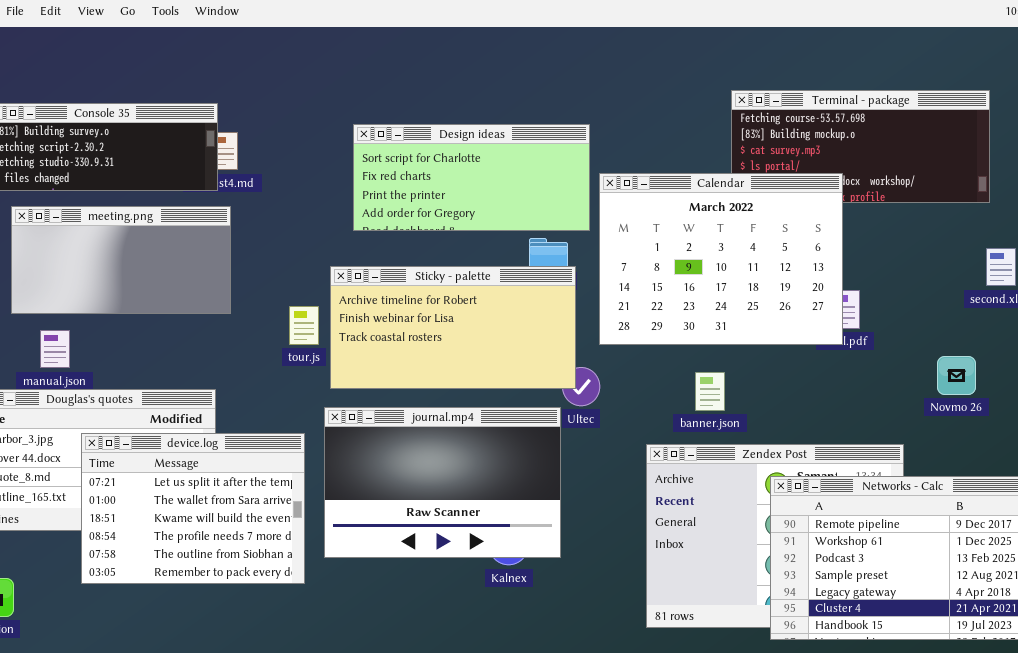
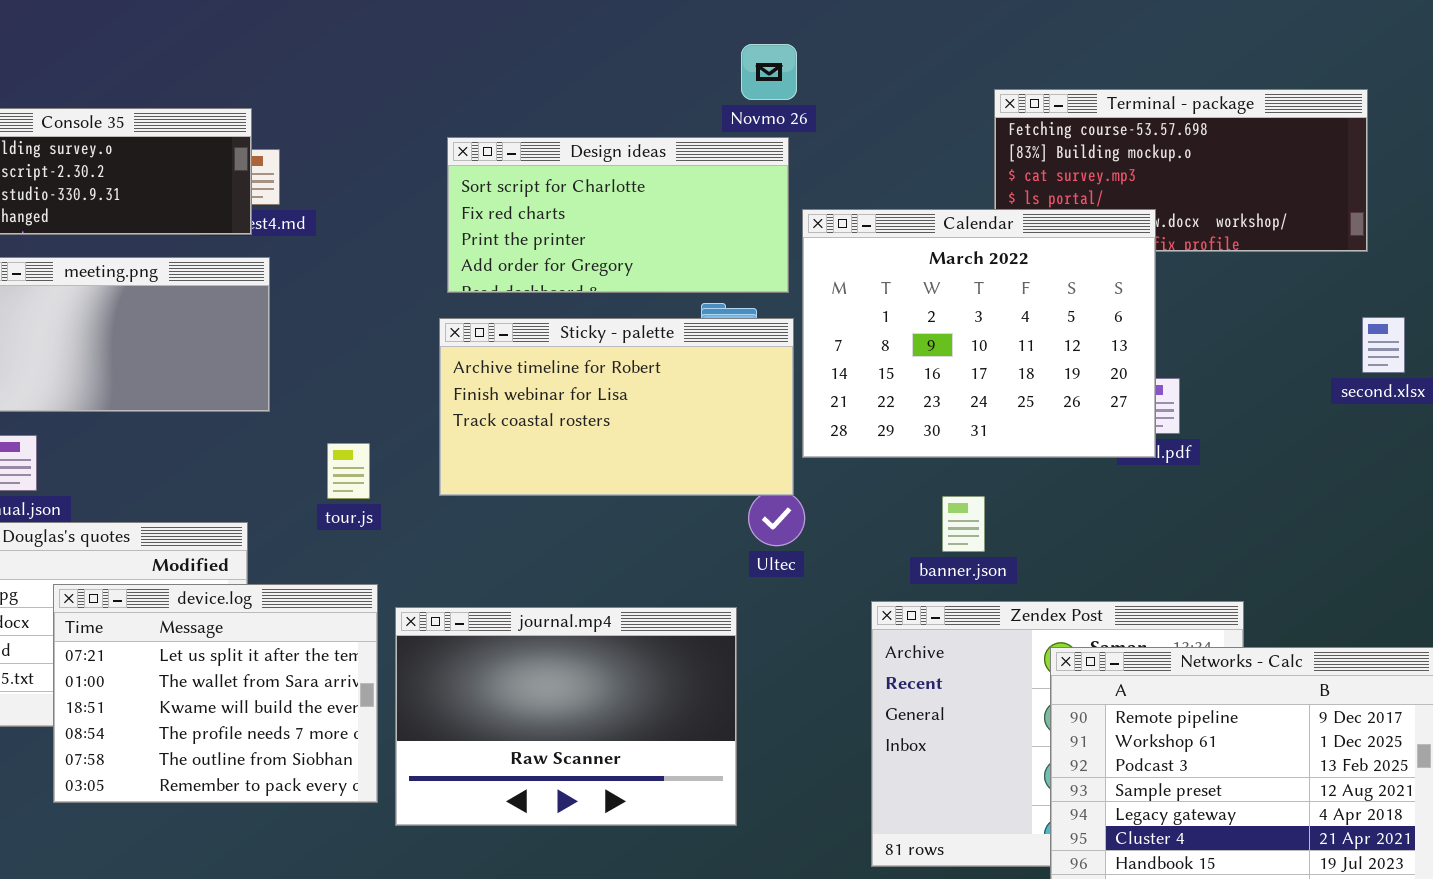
Sticky - palette: [330,266,576,389] -> [439,318,794,496], moved
tour.js: [289,306,319,345] -> [327,443,370,499], moved
Novmo 26: [937,356,976,395] -> [741,44,797,100], moved
journal.mp4: [324,407,561,558] -> [395,607,737,826], moved

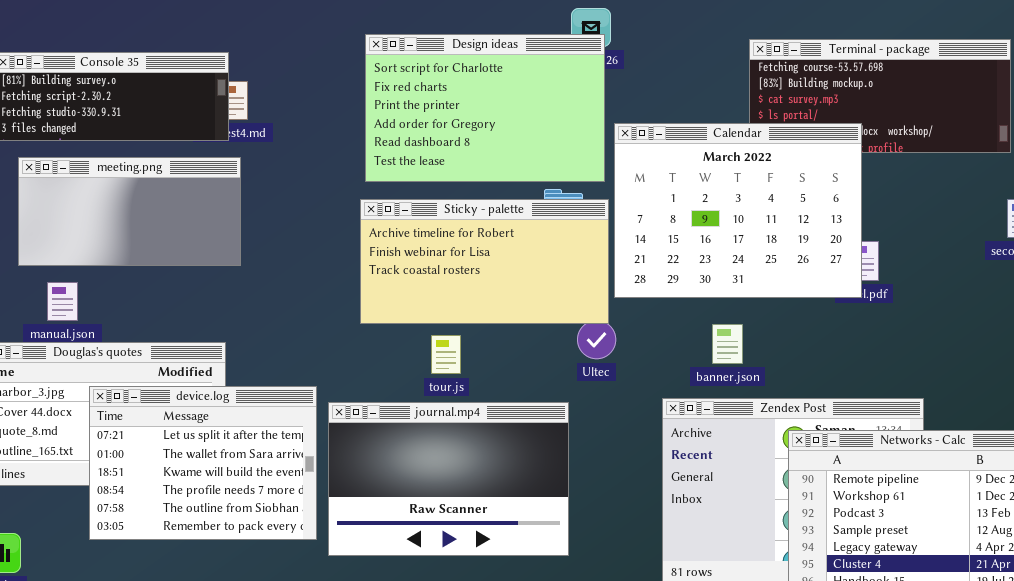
Design ideas: [447,137,789,293] -> [365,34,605,182], resized
tour.js: [327,443,370,499] -> [431,335,461,374], moved

